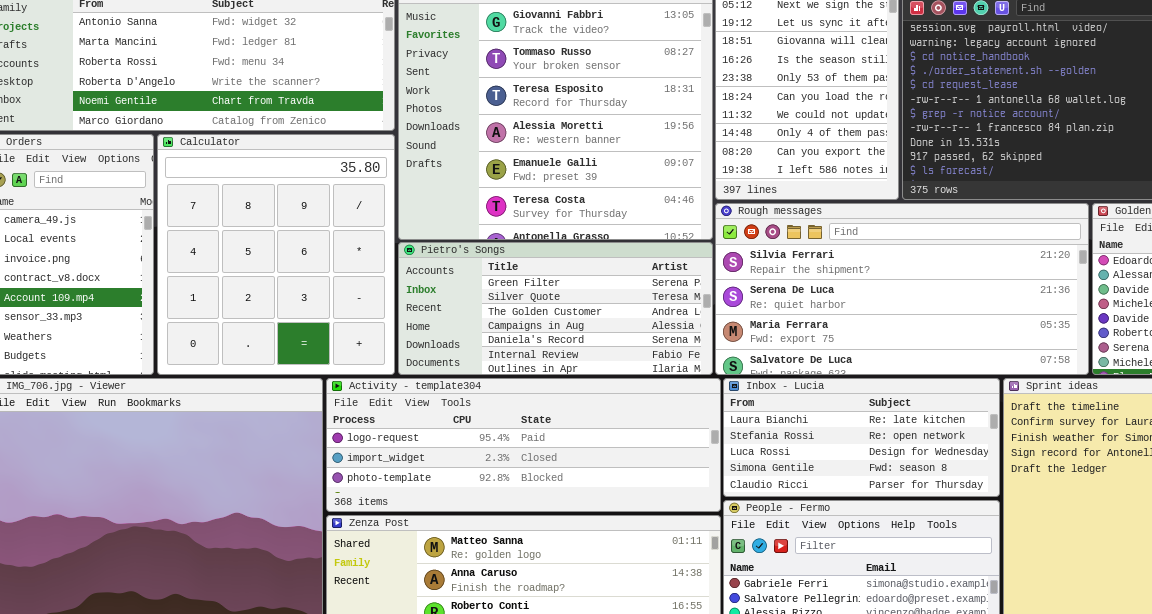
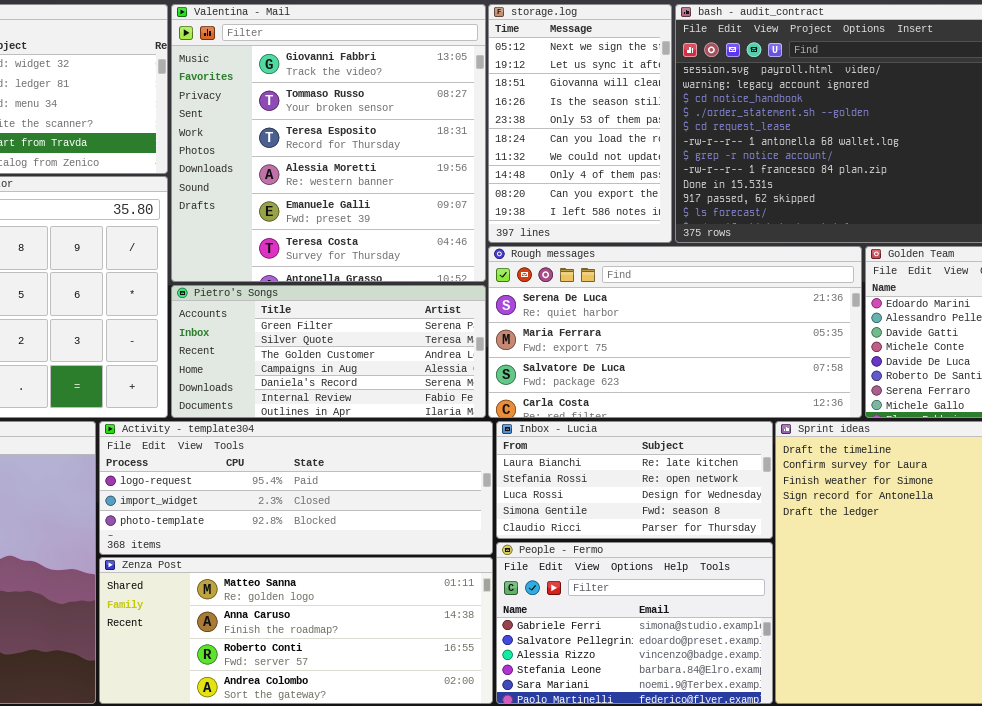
Rough messages: [715,203,1089,375] -> [488,246,862,418], scrolled down 1 row

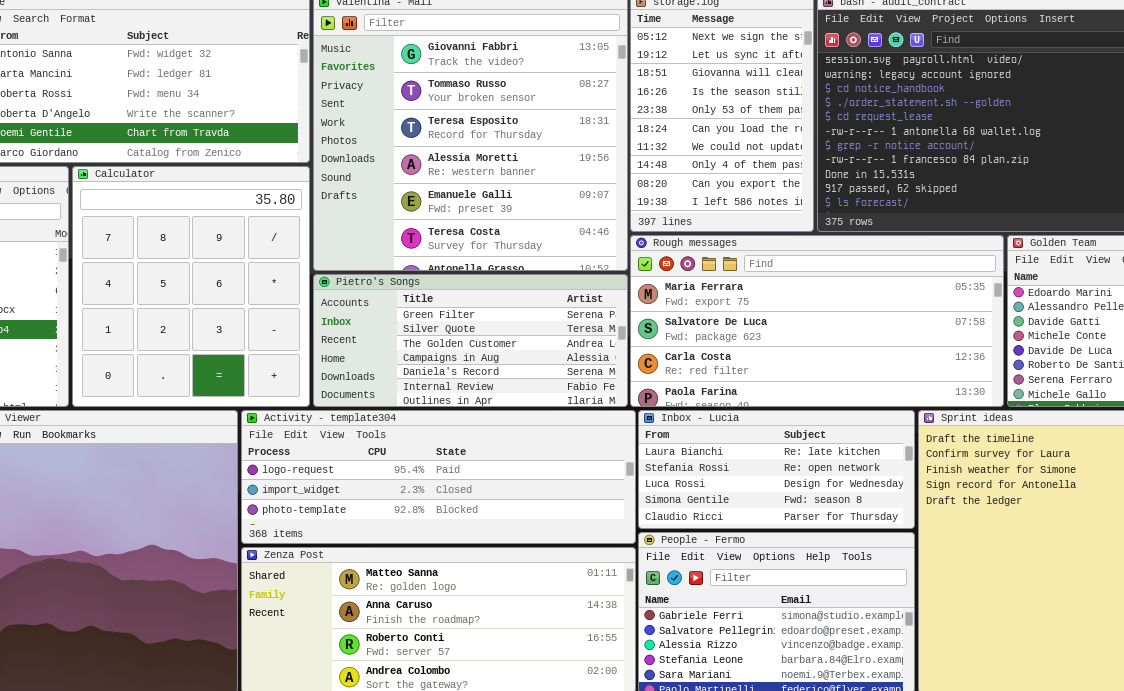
Rough messages: [488,246,862,418] -> [630,235,1004,407], scrolled down 1 row

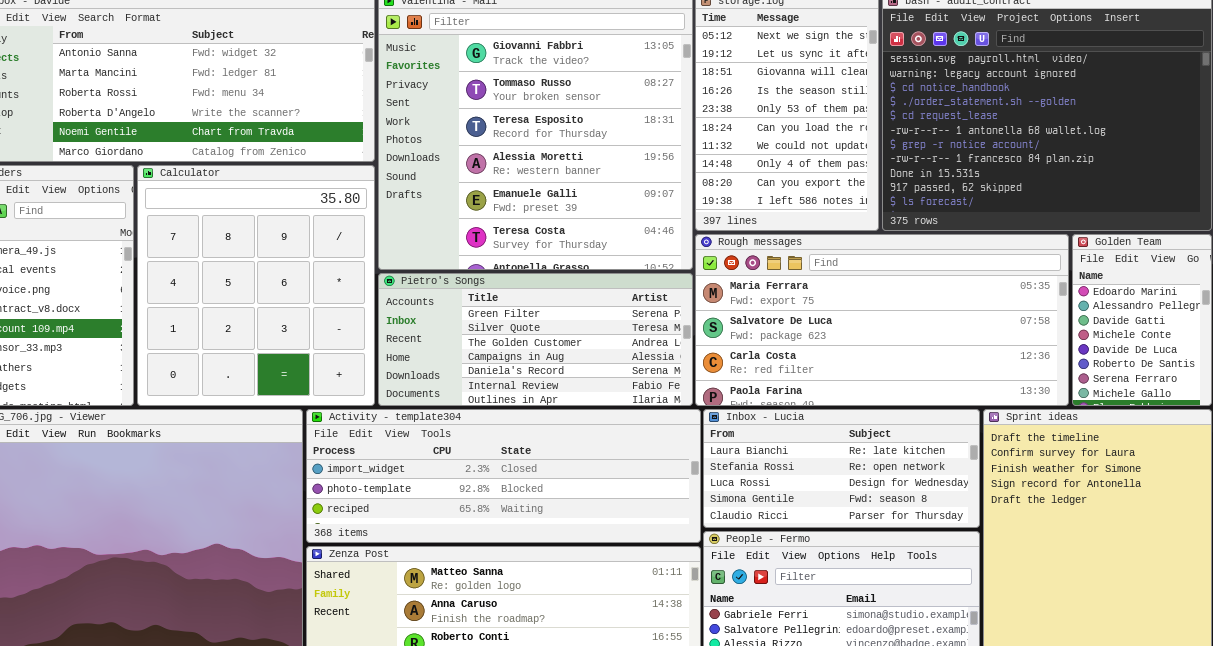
Activity - template304: [241,410,636,544] -> [306,409,701,543], scrolled down 1 row

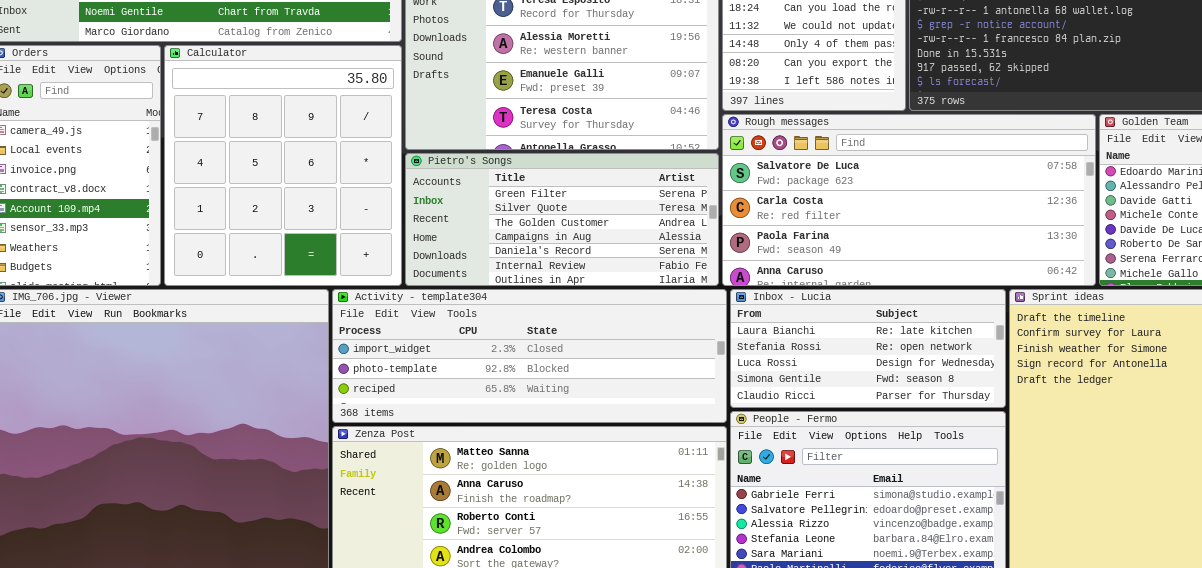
Rough messages: [695,234,1069,406] -> [722,114,1096,286], scrolled down 1 row

